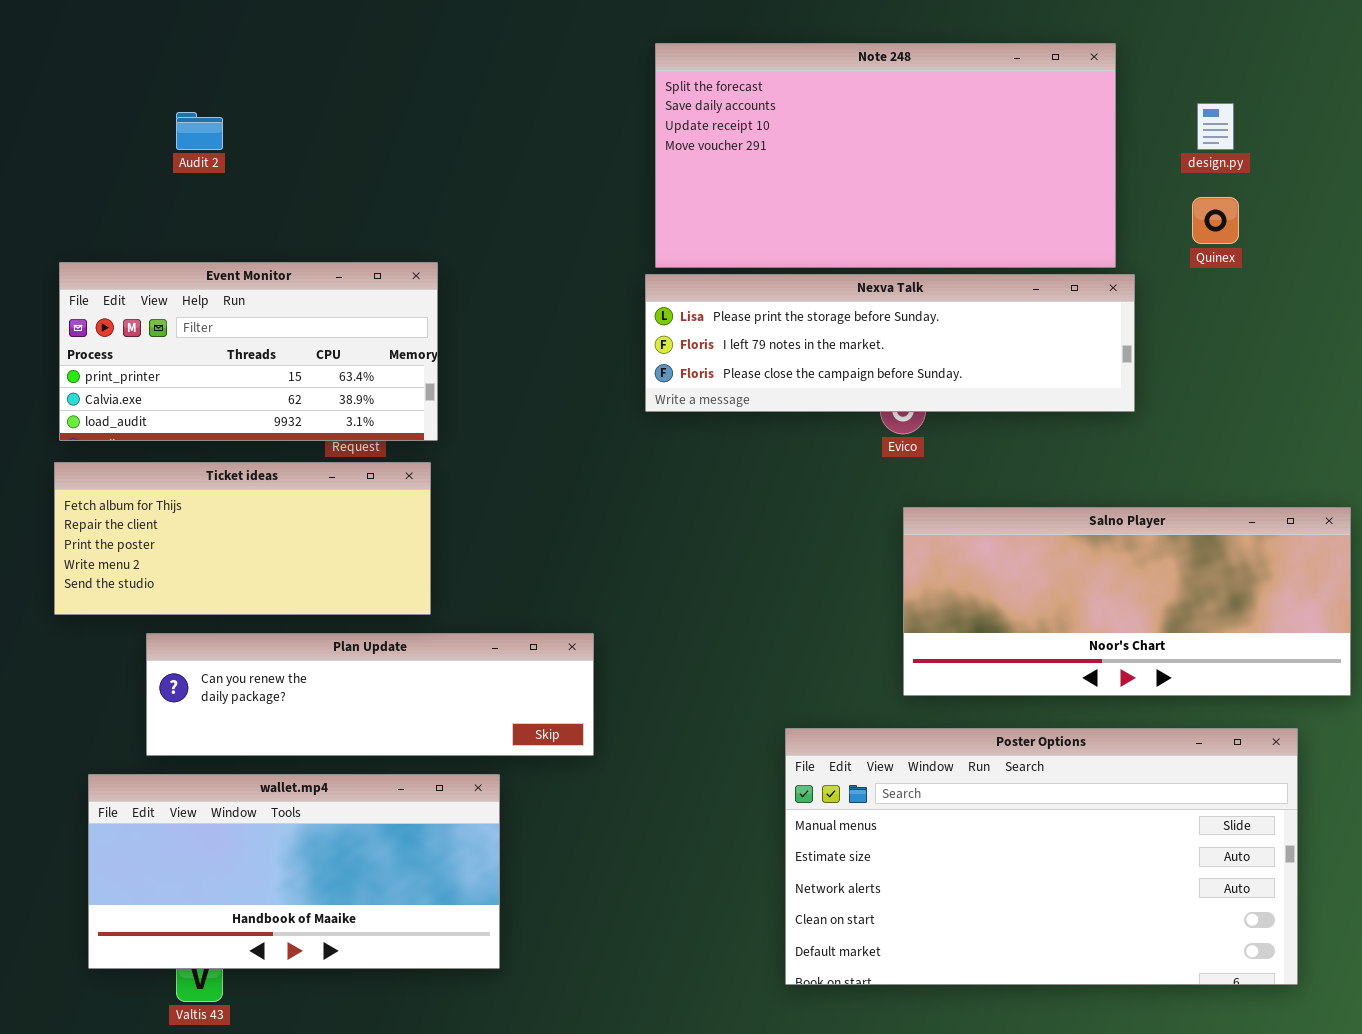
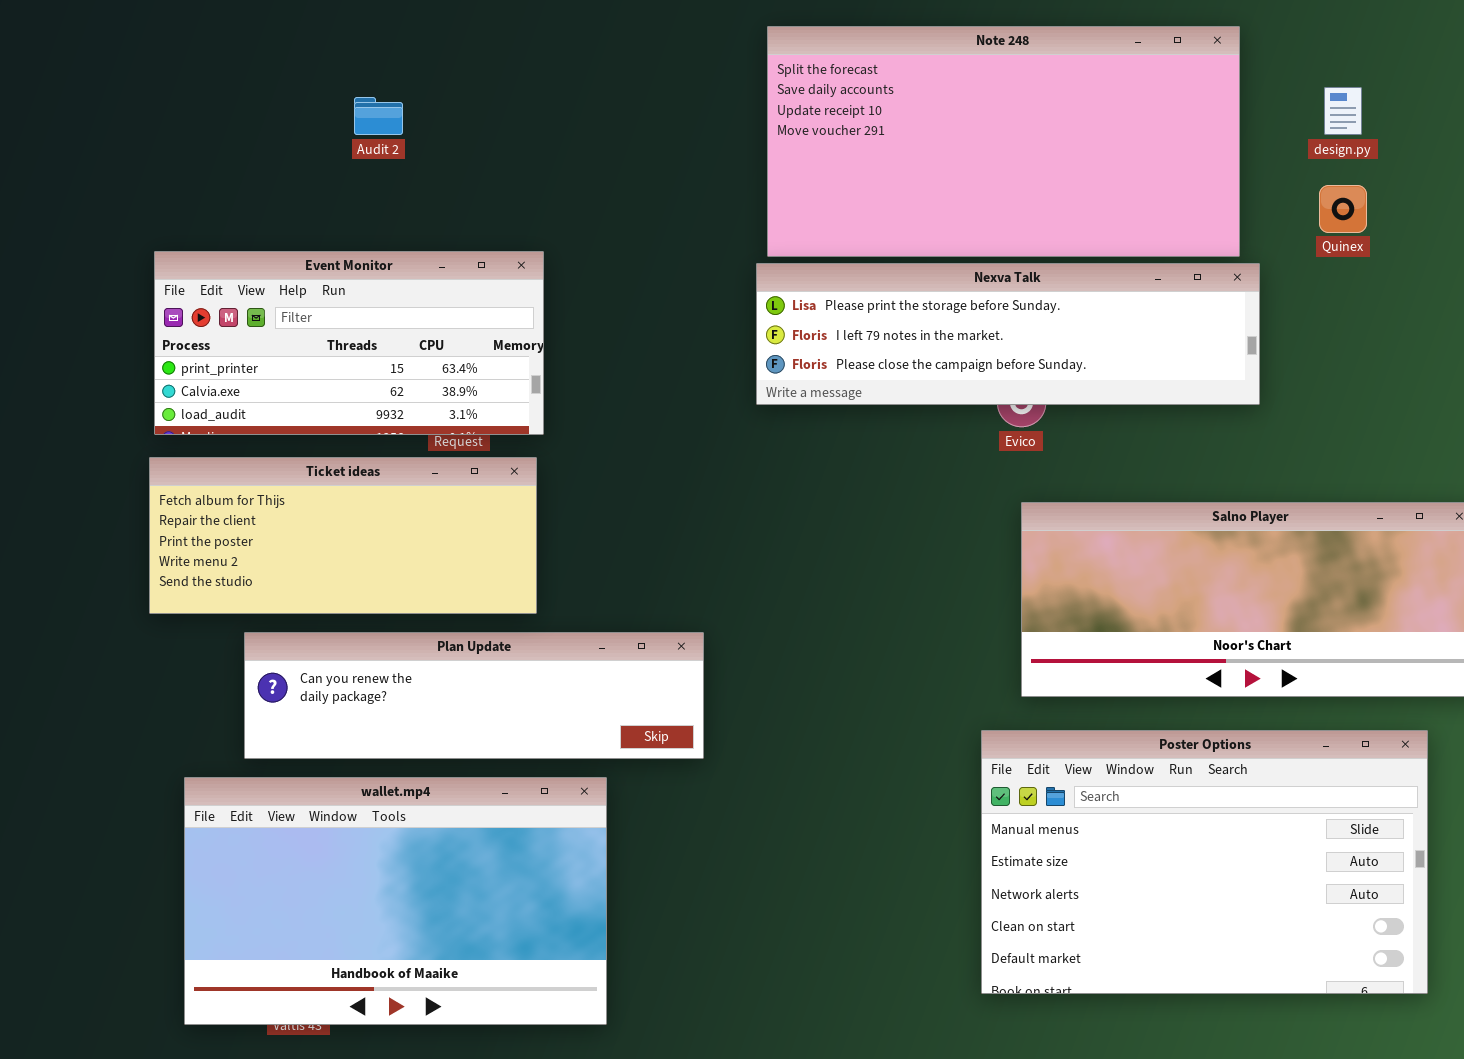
Audit 2: [176,112,223,150] -> [354,97,403,135], moved
Poster Options: [785,728,1298,985] -> [981,730,1428,994], resized
wallet.mp4: [88,774,500,969] -> [184,777,607,1025], resized

